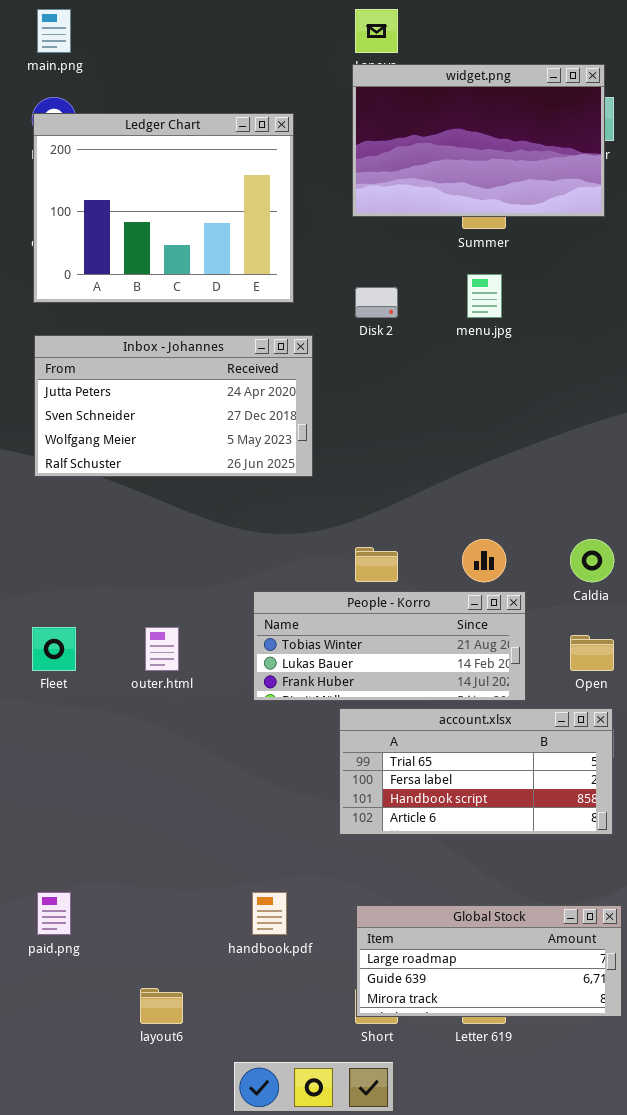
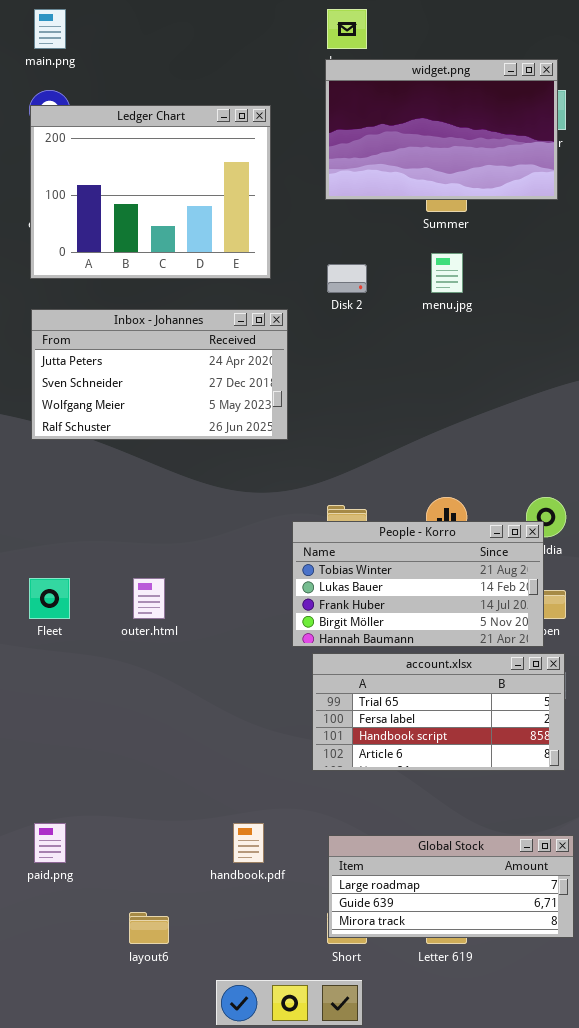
People - Korro: [253,591,526,701] -> [292,521,544,647], moved, resized

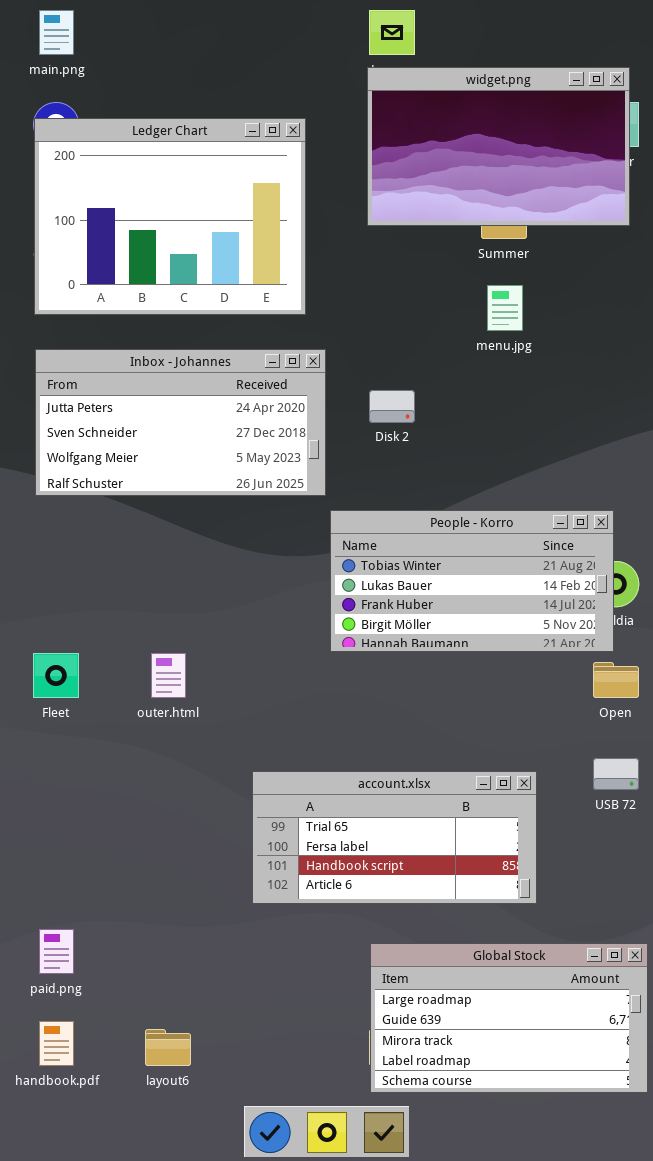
Disk 2: [327,264,367,293] -> [369,390,415,423], moved
People - Korro: [292,521,544,647] -> [330,510,614,652], moved
account.xlsx: [312,653,565,771] -> [252,771,537,904], moved
handbook.pdf: [233,823,264,863] -> [39,1021,74,1066], moved
Global Stock: [328,835,574,938] -> [370,943,648,1093], resized

